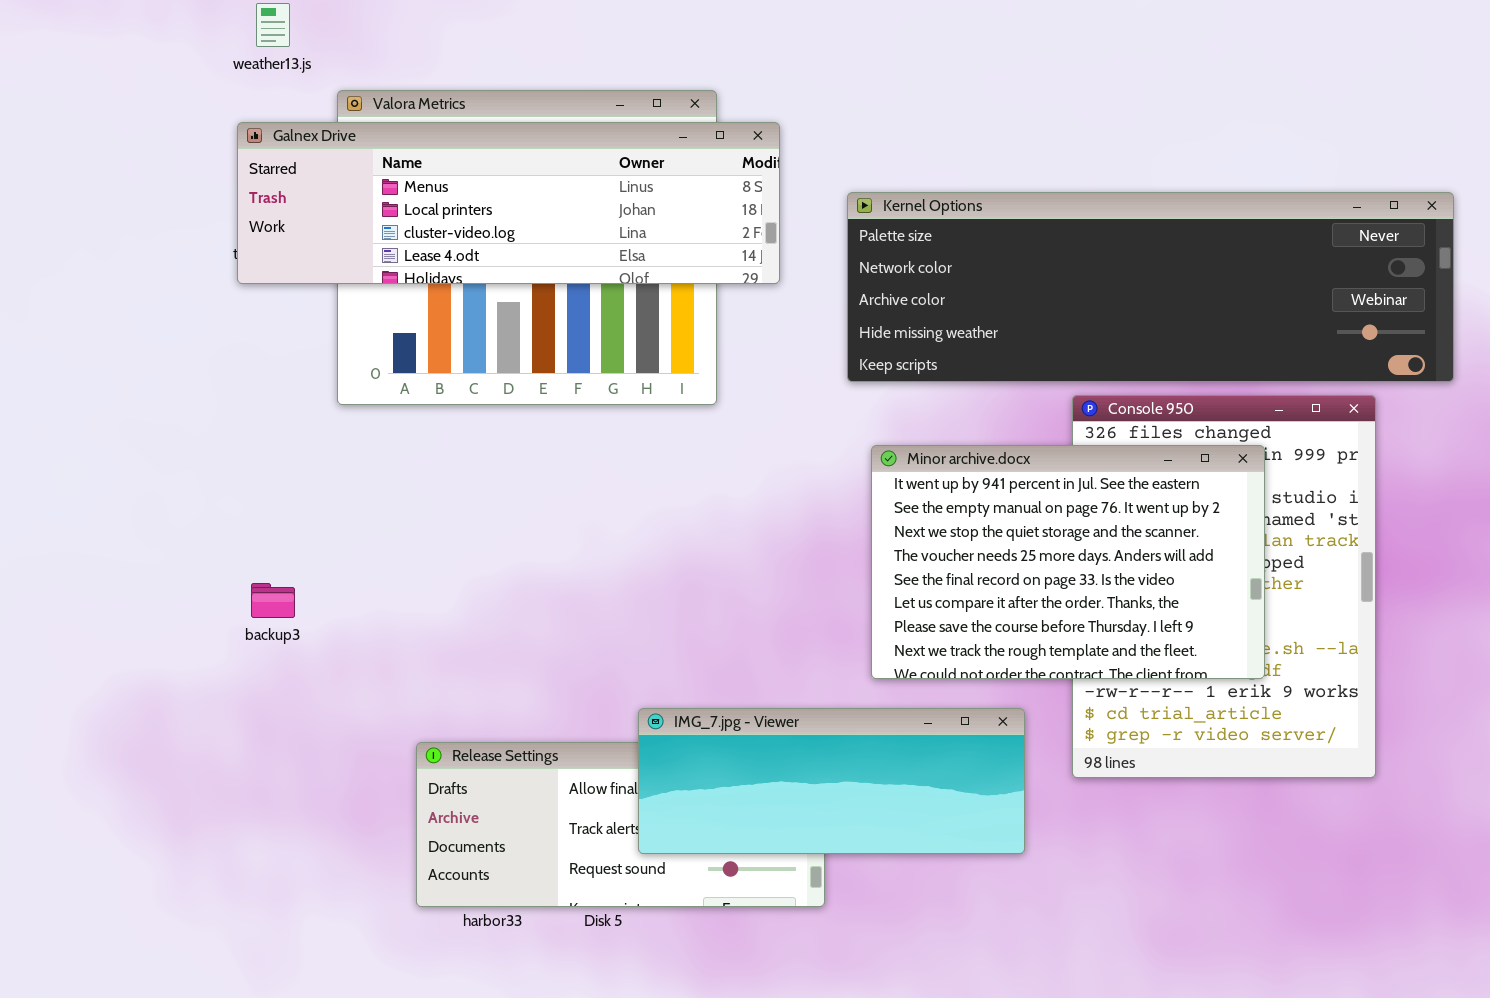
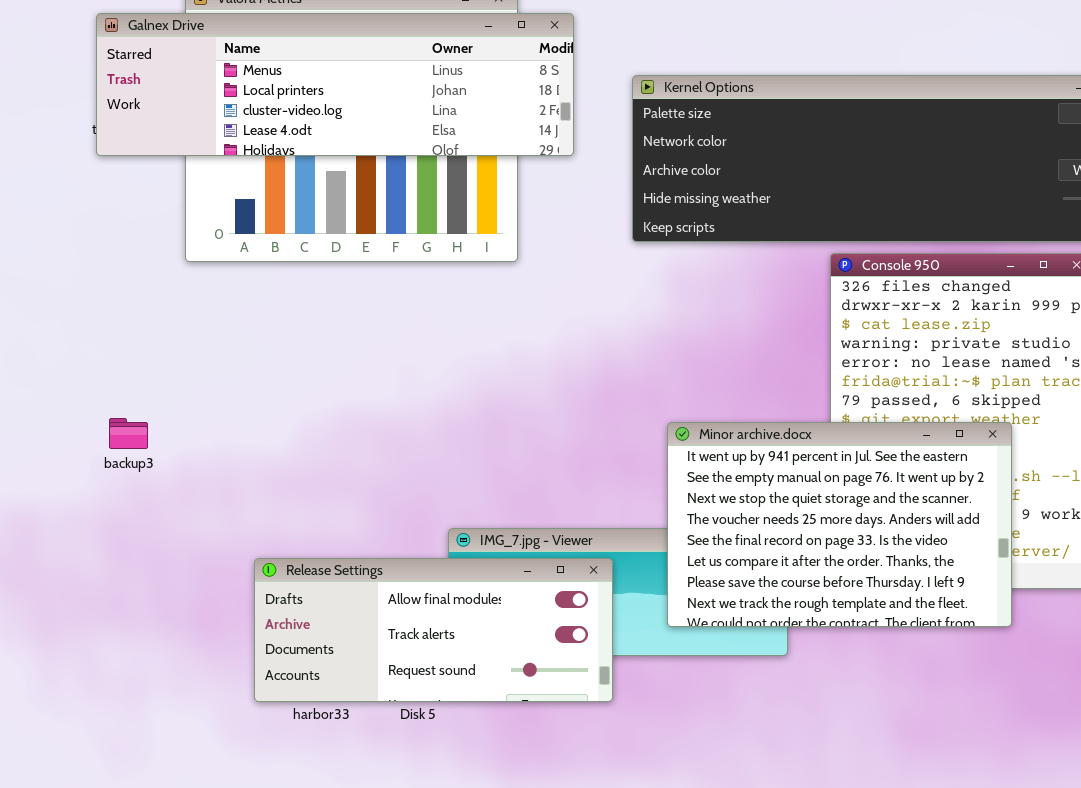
Minor archive.docx: [871,445,1265,679] -> [667,422,1012,627], moved
Release Settings: [416,742,825,907] -> [254,558,613,702], raised

